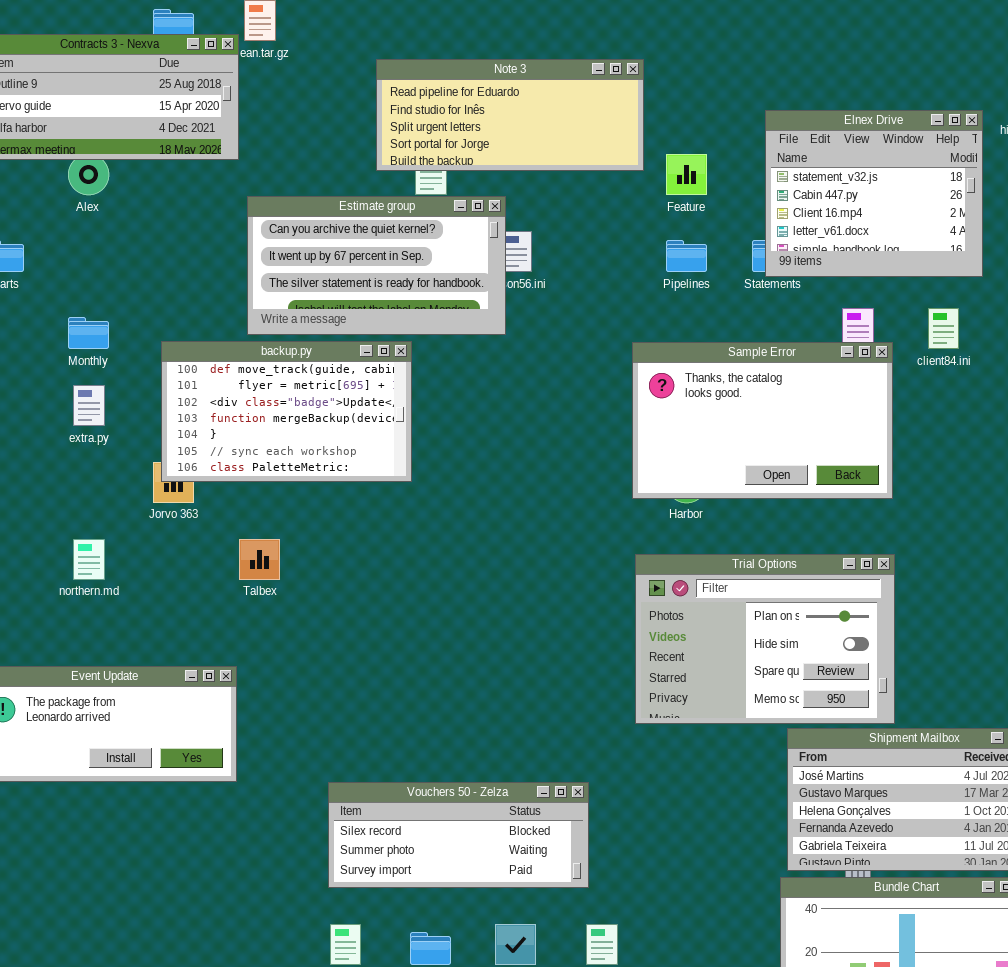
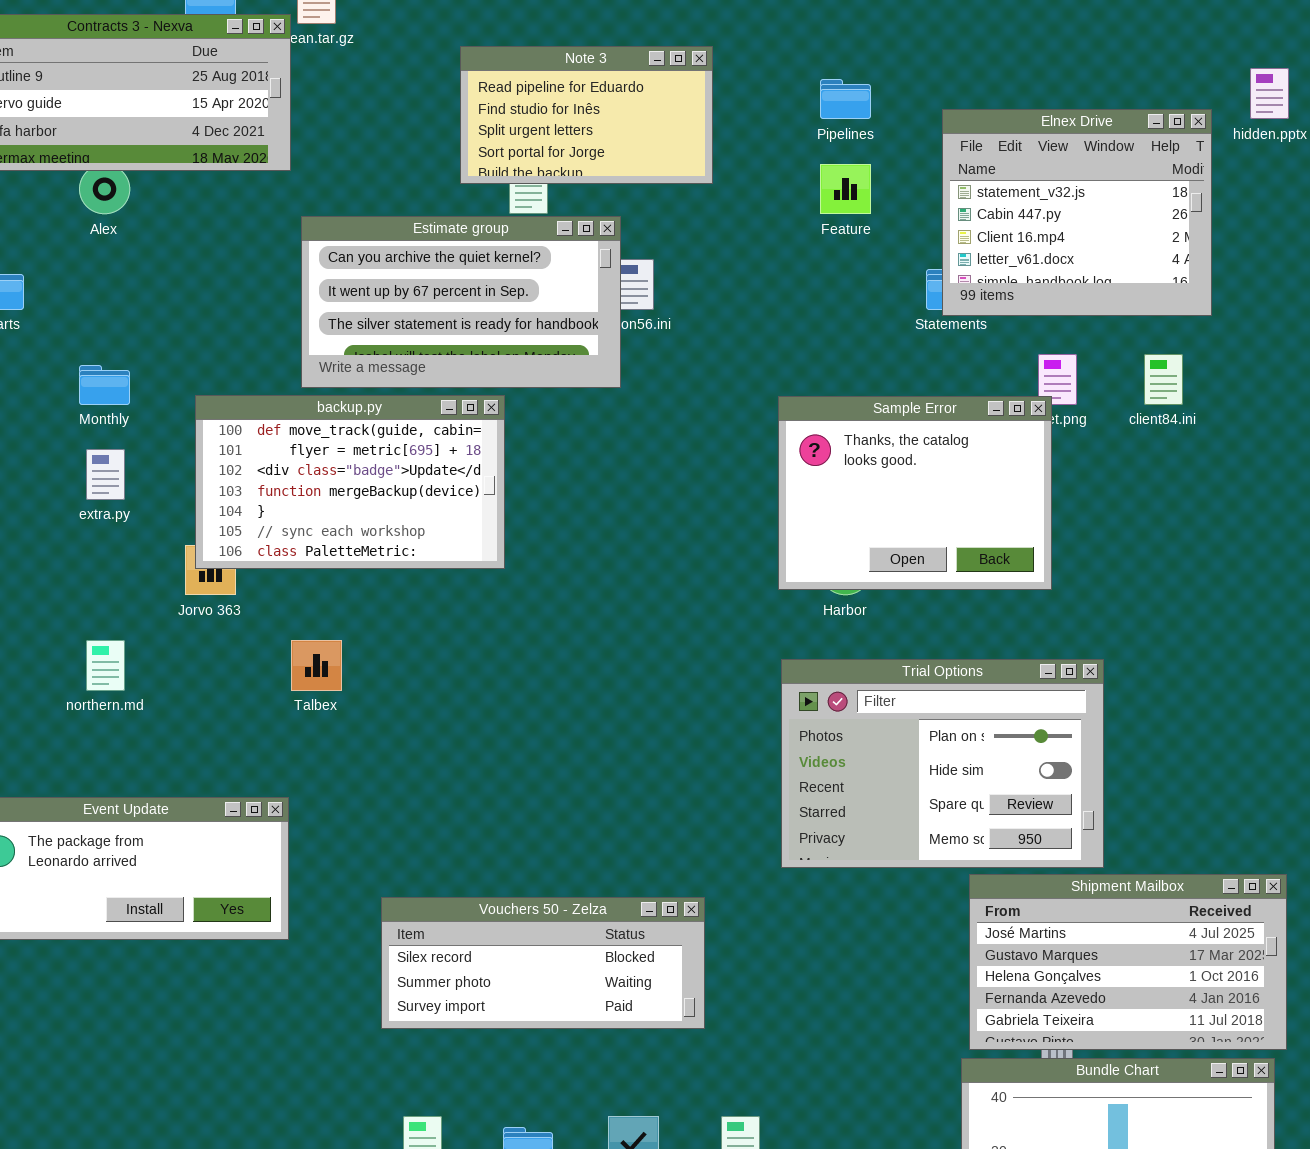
Note 3: [376,59,644,171] -> [460,46,713,184], resized
Pipelines: [666,240,707,272] -> [820,79,871,119], moved
Sample Error: [632,342,893,499] -> [778,396,1052,590], resized
Vouchers 50 - Zelza: [328,782,589,888] -> [381,897,705,1029], moved

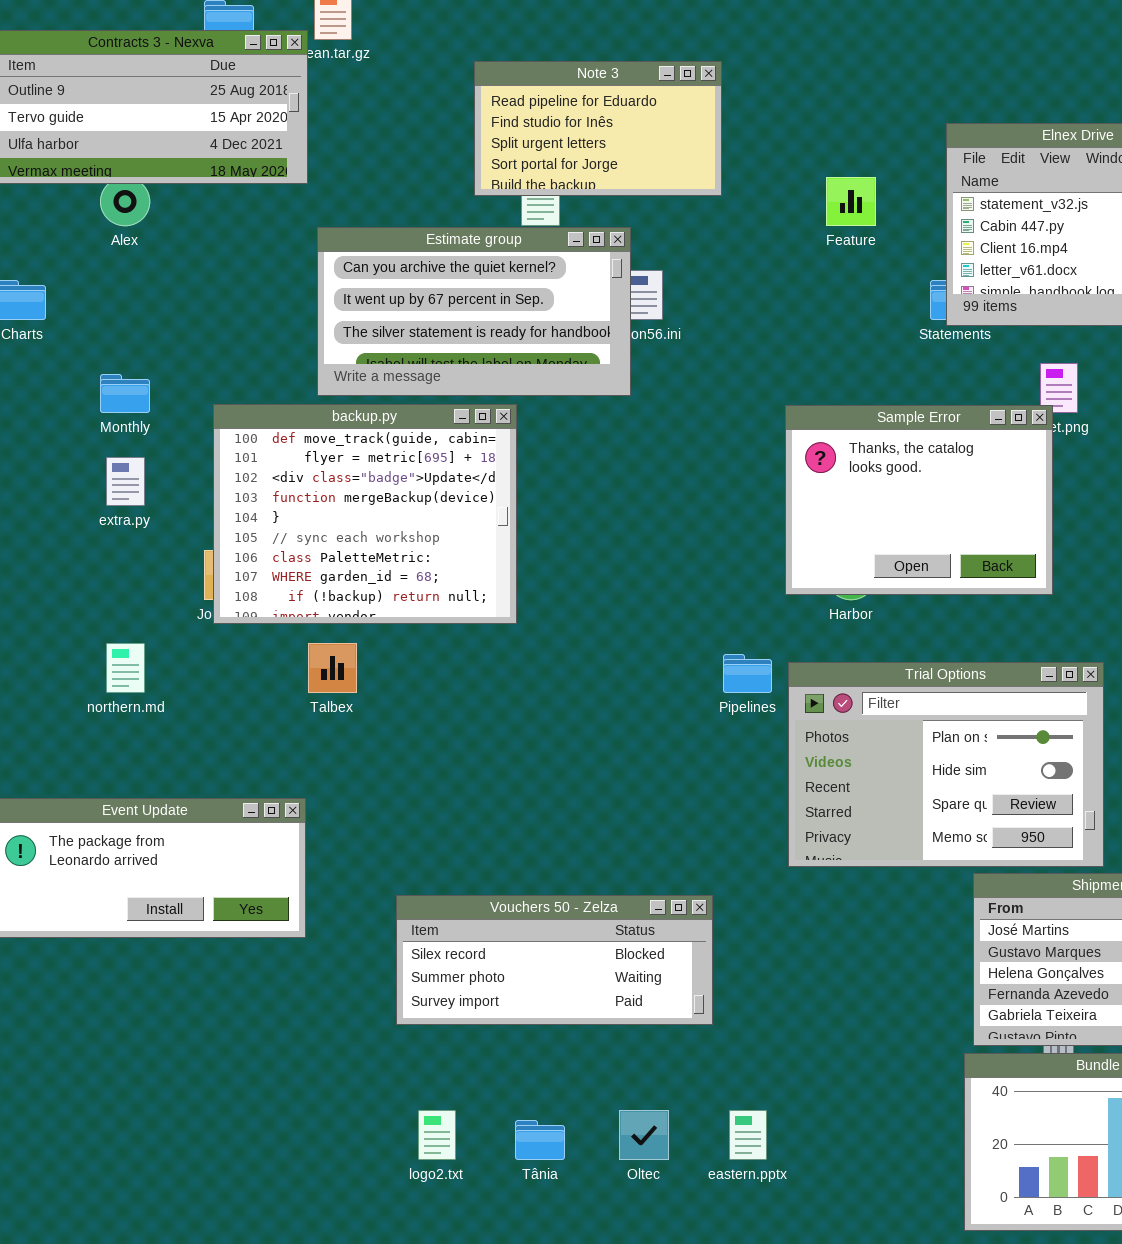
Pipelines: [820,79,871,119] -> [723,654,772,693], moved
backup.py: [195,395,505,569] -> [213,404,517,624], resized

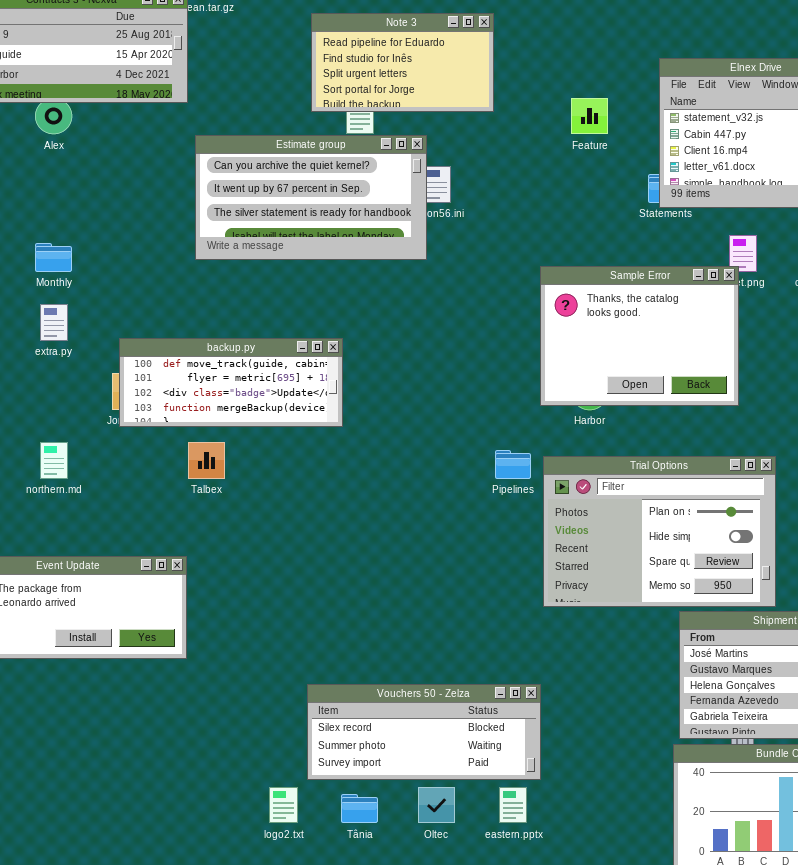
backup.py: [213,404,517,624] -> [119,338,343,427], resized
Vouchers 50 - Zelza: [396,895,713,1025] -> [307,684,541,780], moved

